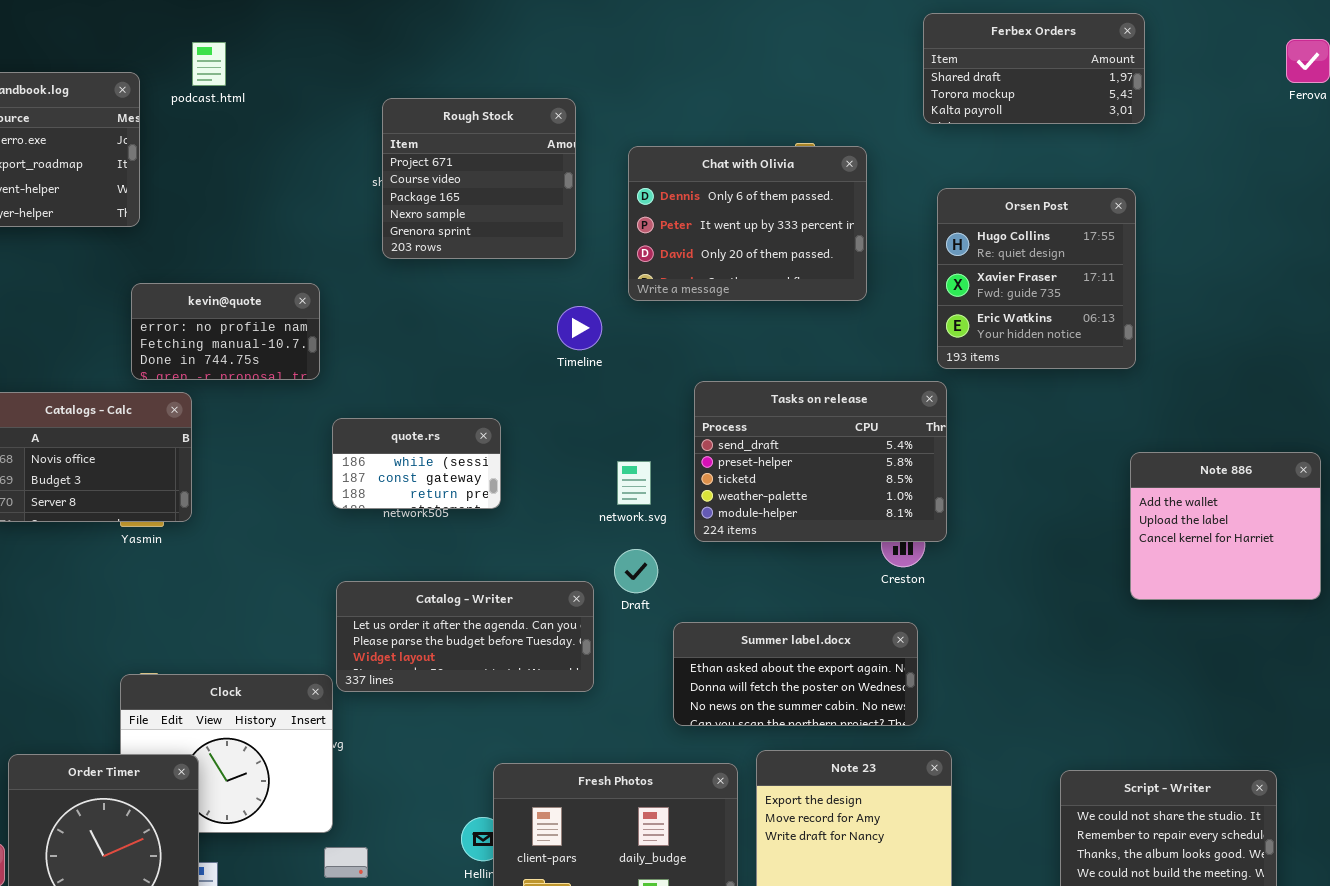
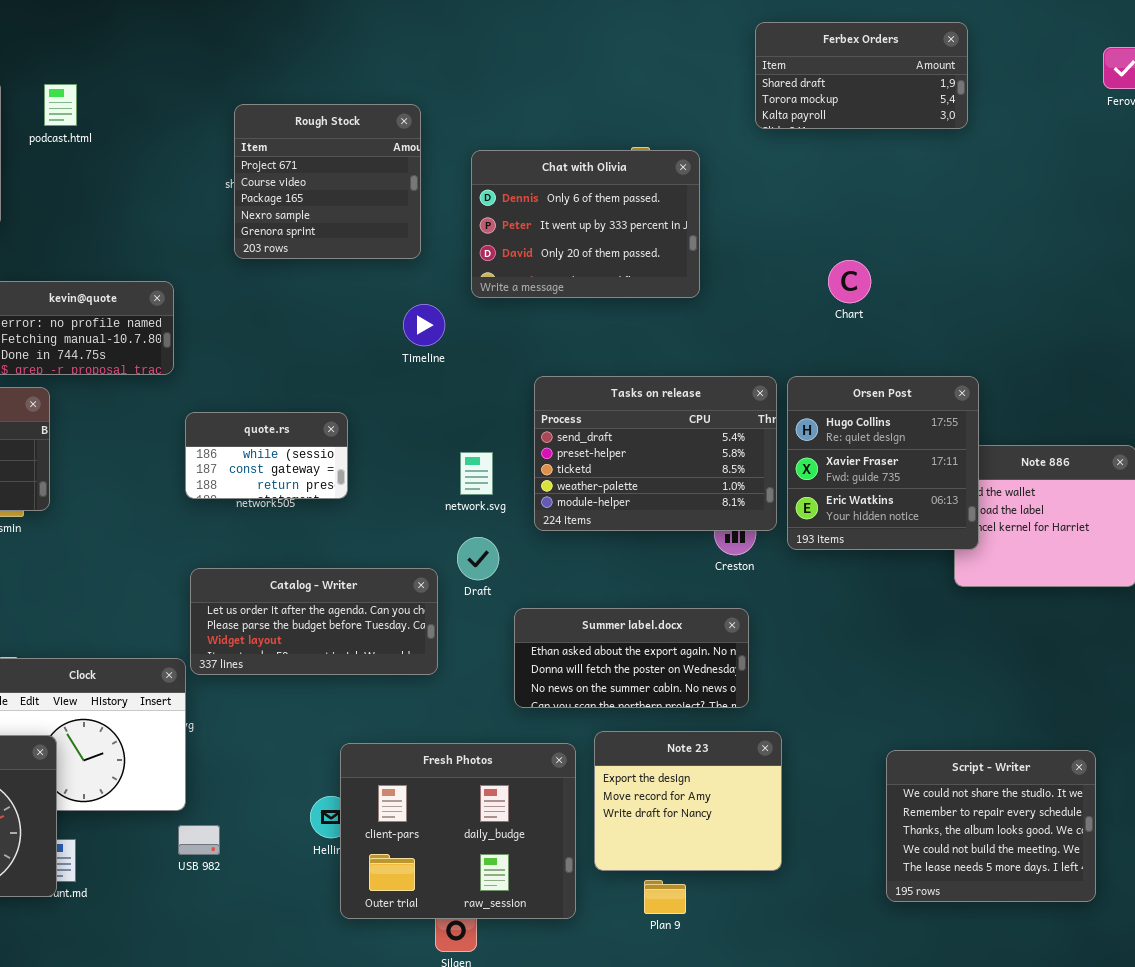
podcast.html: [192,42,226,86] -> [44,84,77,126], moved
Orsen Post: [937,188,1136,369] -> [787,376,979,550], moved

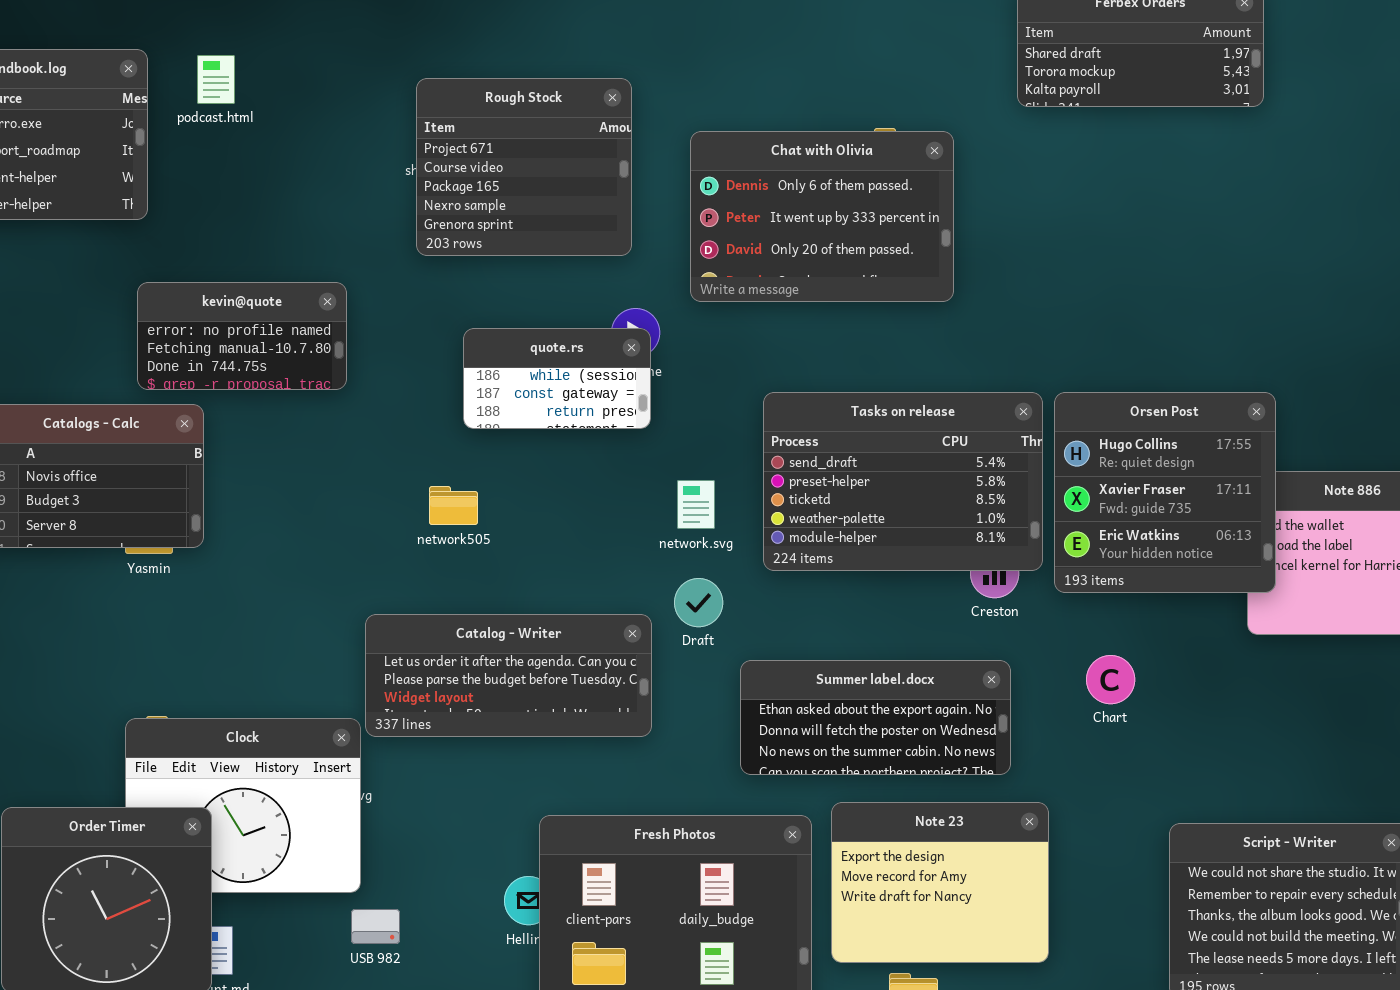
Chart: [828,260,871,303] -> [1086,655,1135,704], moved
quote.rs: [185,412,348,499] -> [463,328,651,429], moved

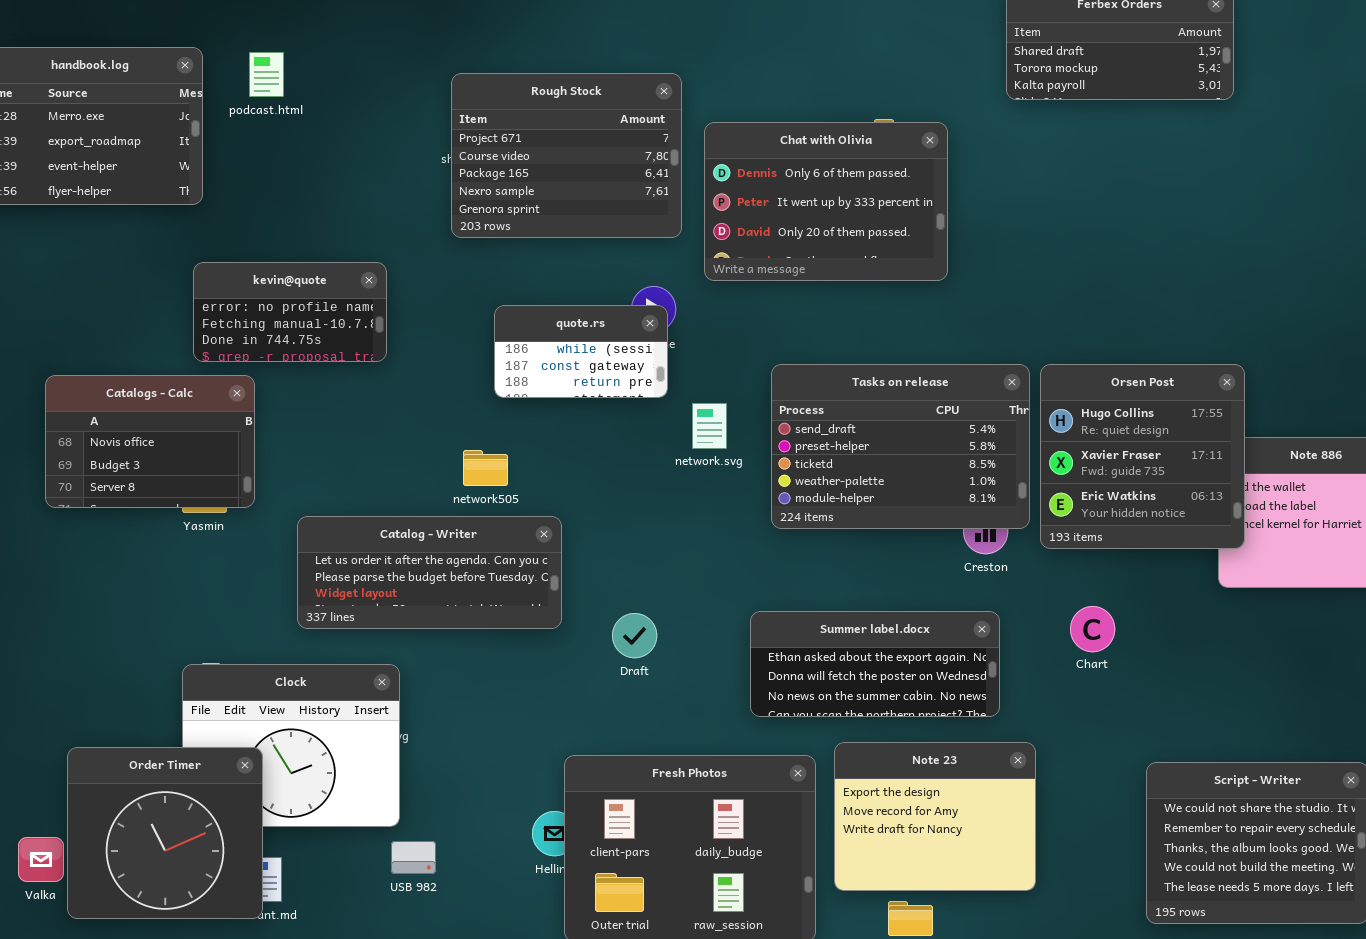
Rough Stock: [416,78,632,256] -> [451,73,682,238], resized
network.svg: [677,480,715,529] -> [692,403,727,449], moved
Draft: [674,578,723,627] -> [612,613,657,658], moved
Catalog - Writer: [365,614,652,737] -> [297,516,562,629], moved

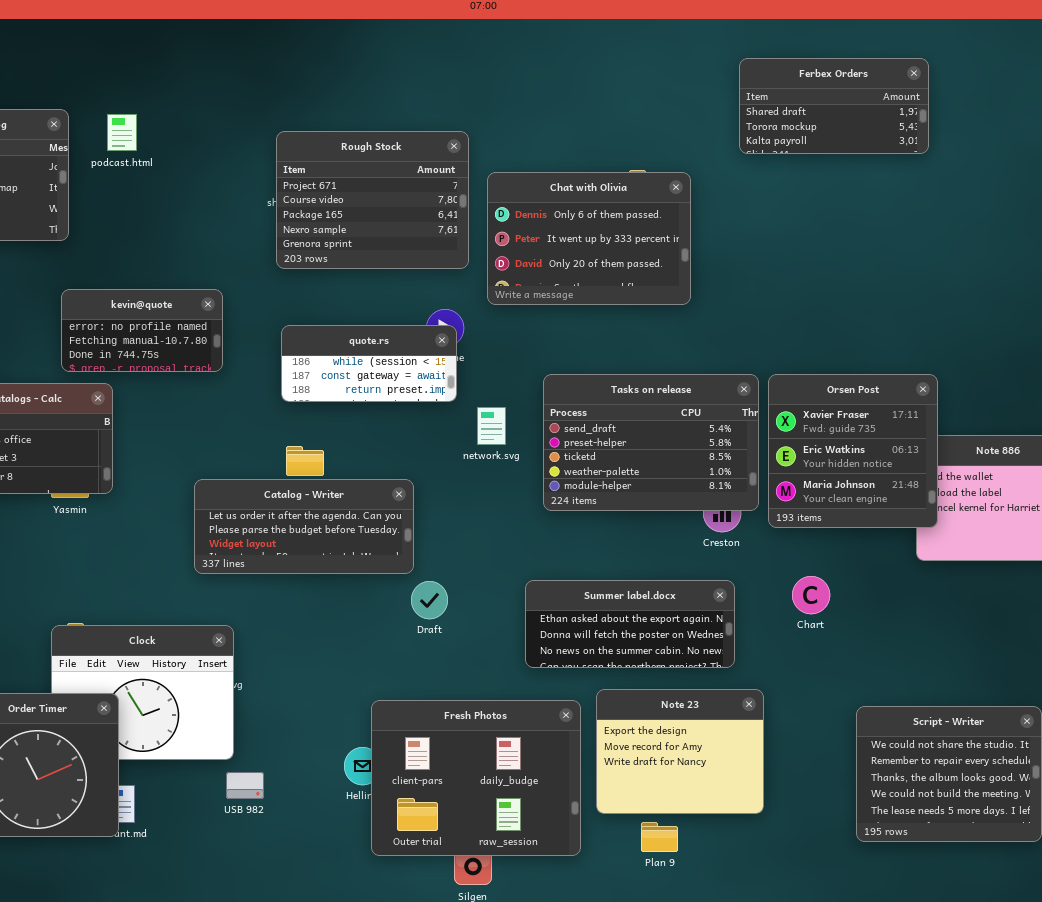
quote.rs: [494,305,668,398] -> [281,325,457,402], resized
Orsen Post: [1040,364,1245,549] -> [768,374,938,528], scrolled down 1 row
Catalog - Writer: [297,516,562,629] -> [194,479,414,574], moved

